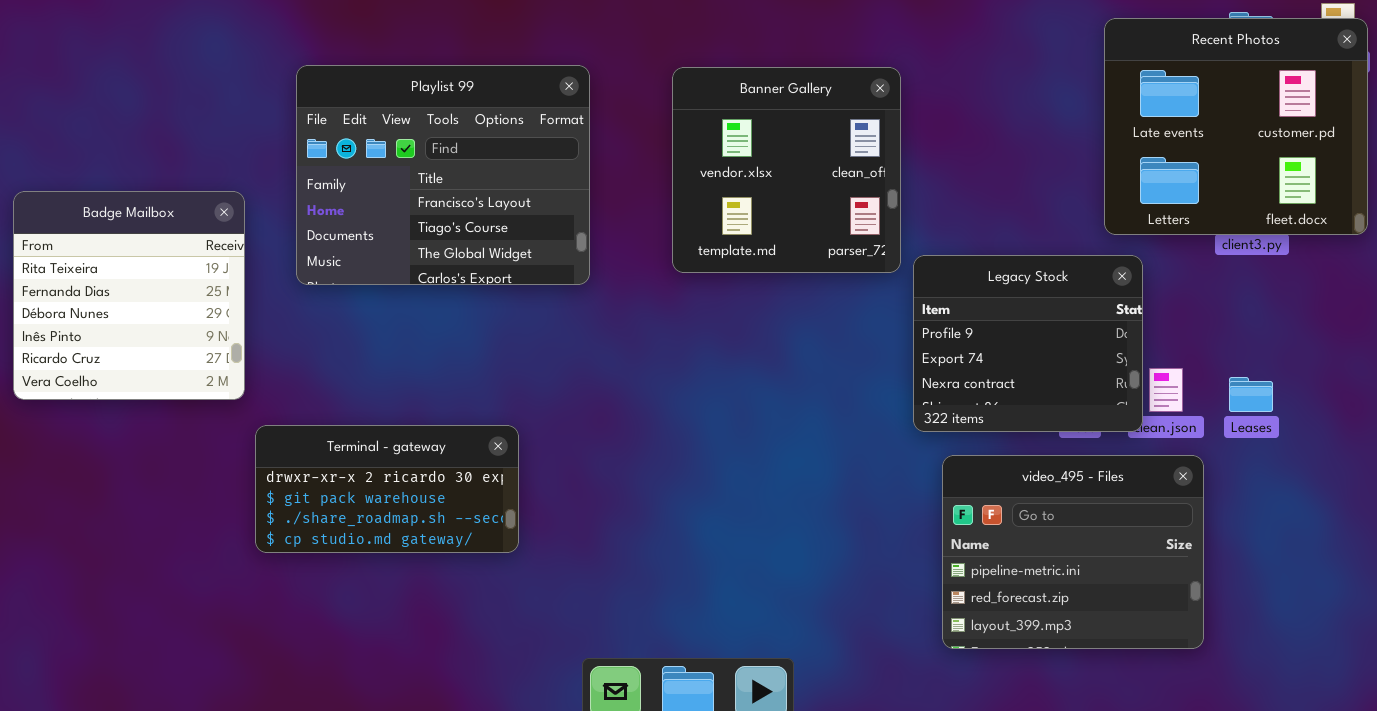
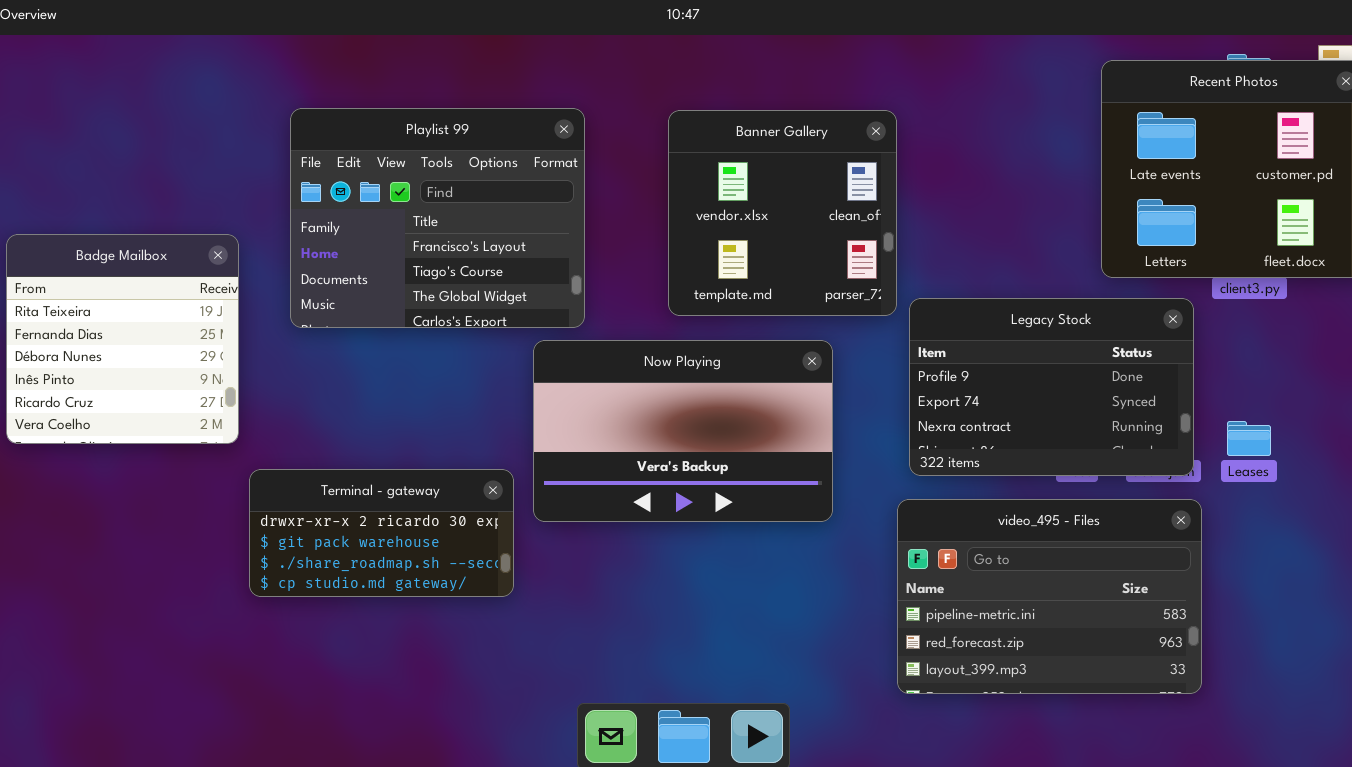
Legacy Stock: [913,255,1143,432] -> [909,298,1194,476], resized
Now Playing: none -> [533,340,833,522], opened
video_495 - Files: [942,455,1204,649] -> [897,499,1202,694], resized

